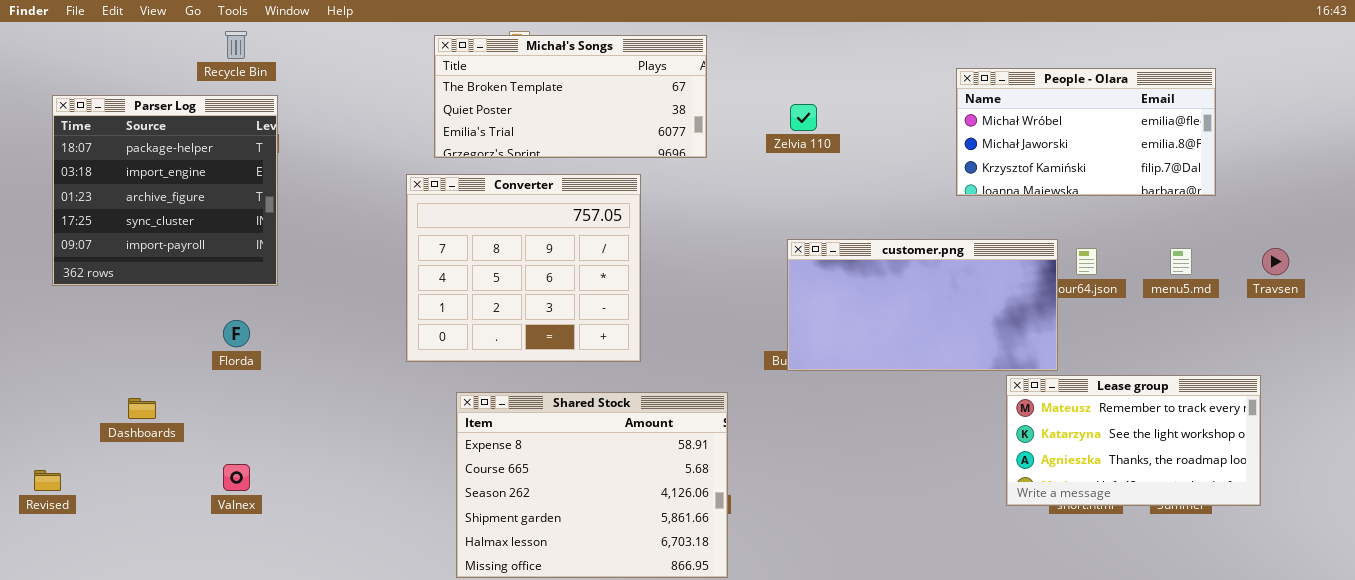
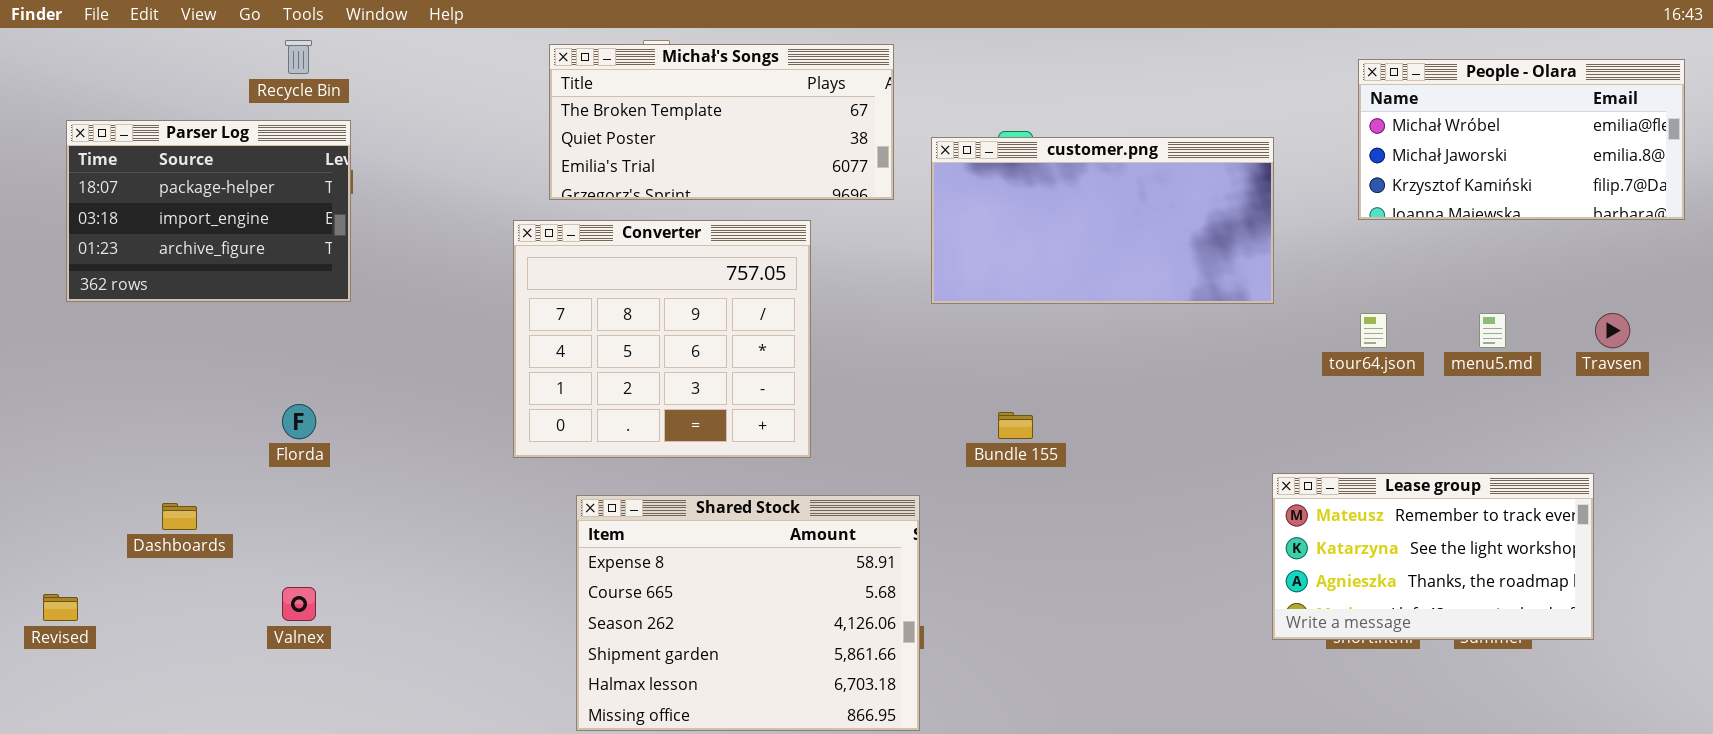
People - Olara: [956,68,1216,196] -> [1358,59,1685,220], moved
Parser Log: [52,95,278,286] -> [66,120,351,302], resized
customer.png: [787,239,1058,371] -> [931,137,1274,304], moved

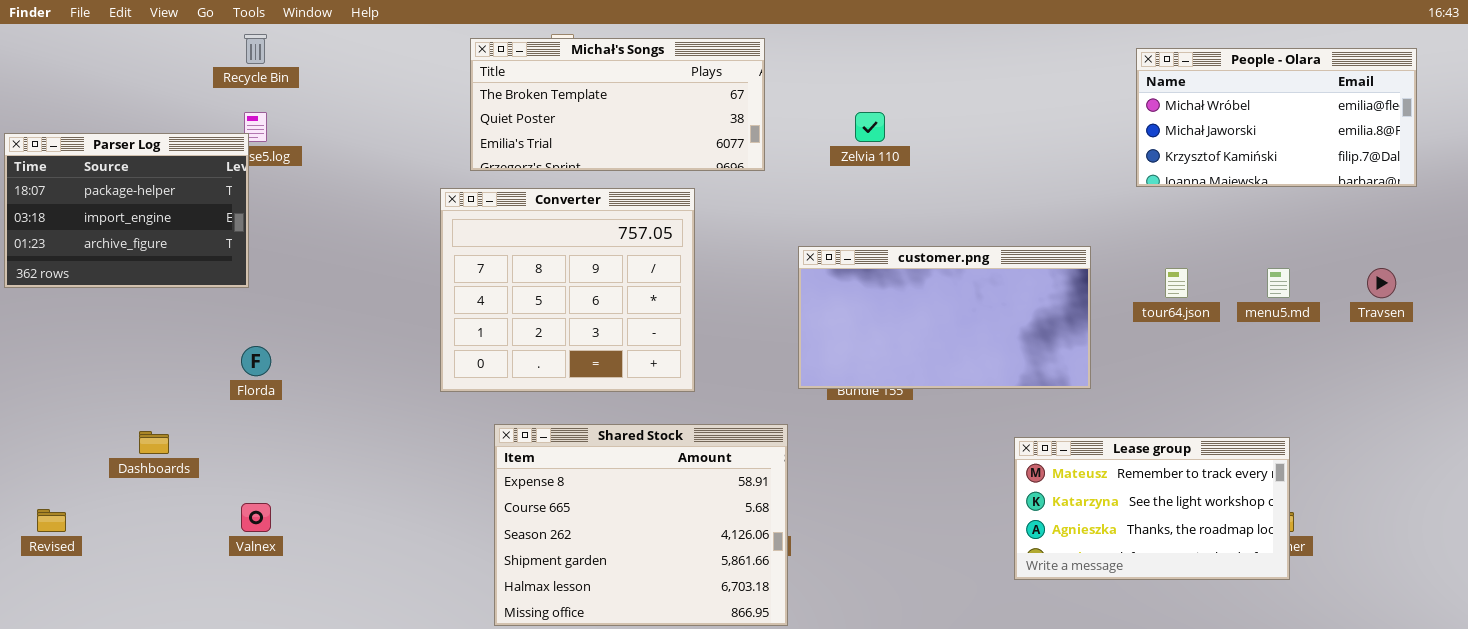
People - Olara: [1358,59,1685,220] -> [1136,48,1417,187], moved
Parser Log: [66,120,351,302] -> [4,133,249,288], moved
customer.png: [931,137,1274,304] -> [798,246,1091,389], moved
Lease group: [1272,473,1594,640] -> [1014,437,1290,580], moved

